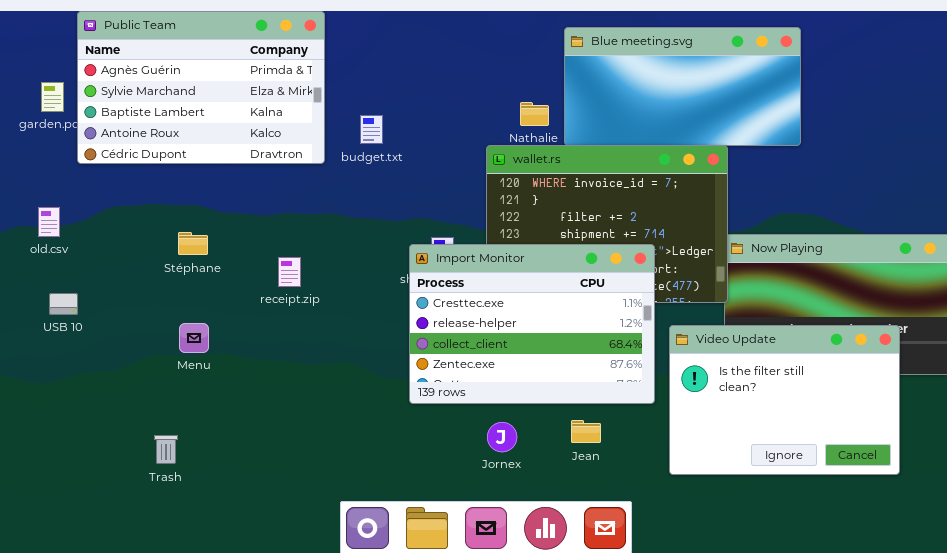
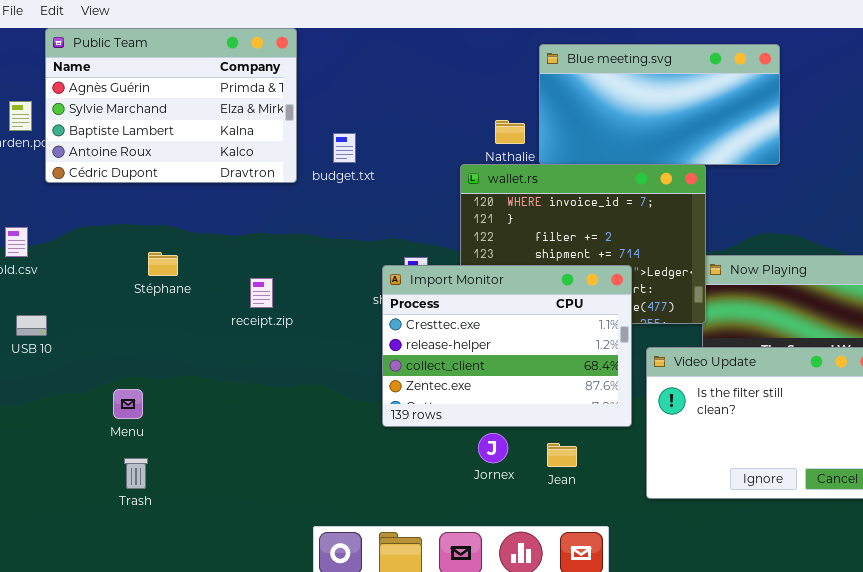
Menu: [179,323,209,353] -> [113,389,143,419], moved
Jornex: [487,422,517,452] -> [478,433,508,463], moved

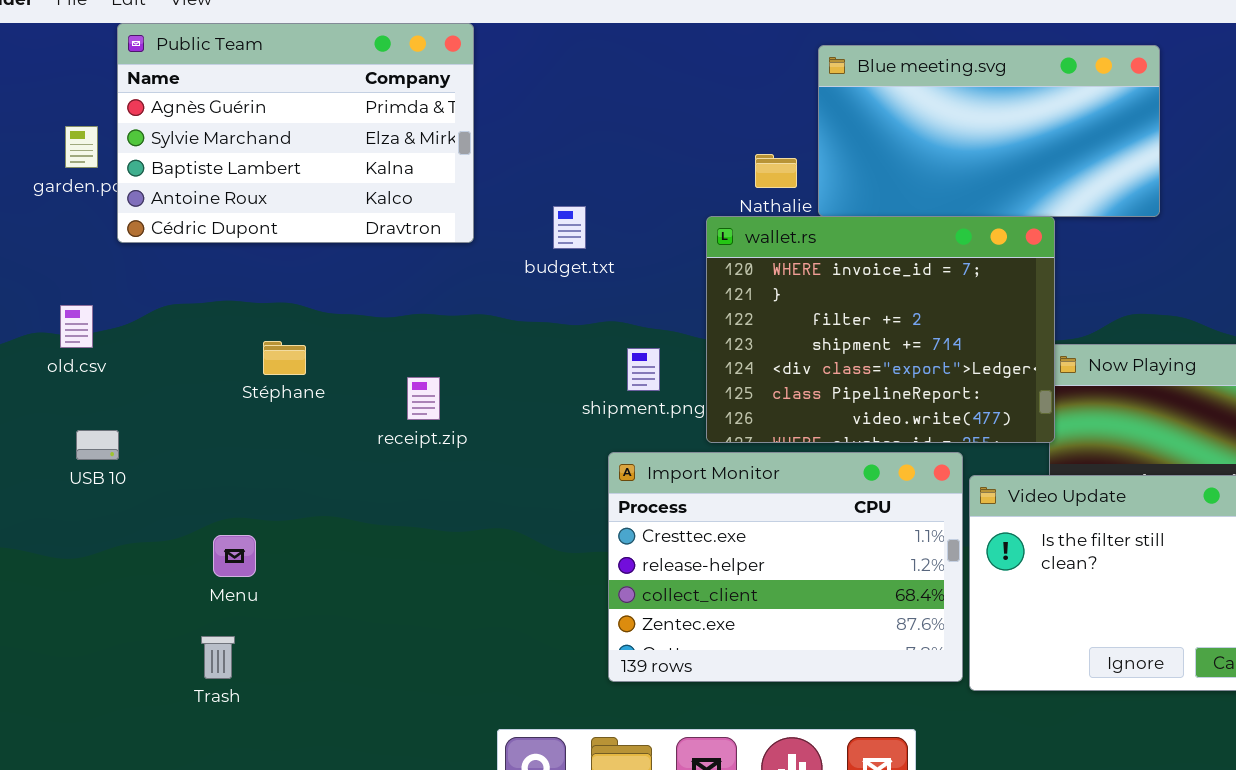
budget.txt: [333,133,356,163] -> [553,206,586,249], moved
Import Monitor: [382,265,632,427] -> [608,452,963,682], moved
Trash: [124,458,148,489] -> [201,636,235,679], moved

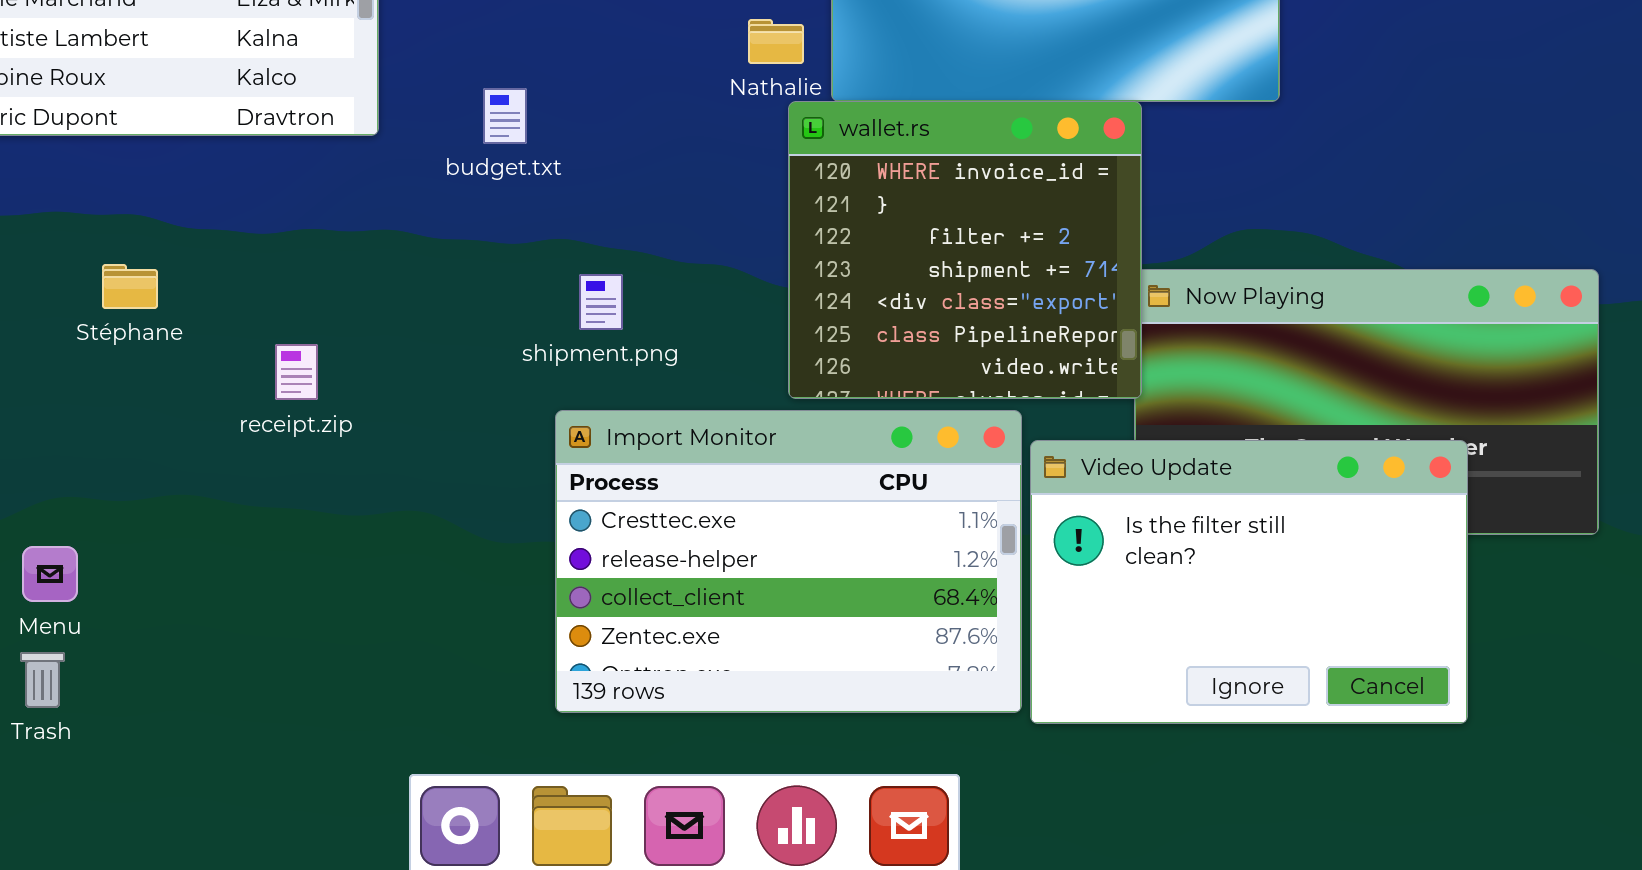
wallet.rs: [706,216,1055,443] -> [788,101,1142,399], resized
receipt.zip: [407,377,440,420] -> [275,344,318,400], moved
Menu: [213,535,256,577] -> [22,546,78,602], moved

